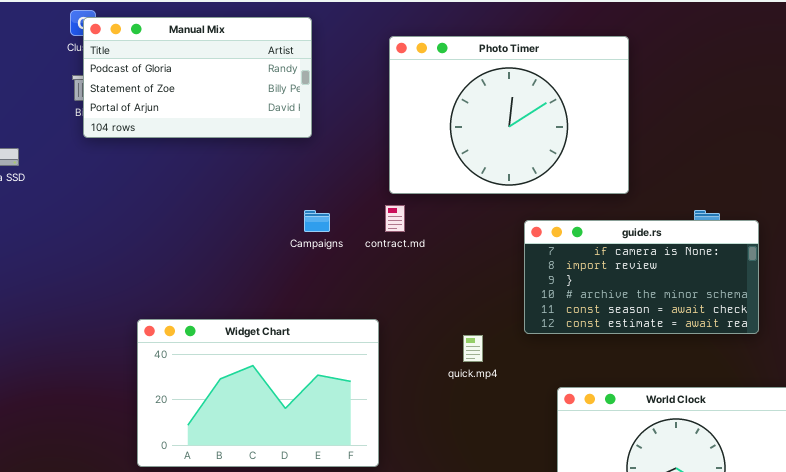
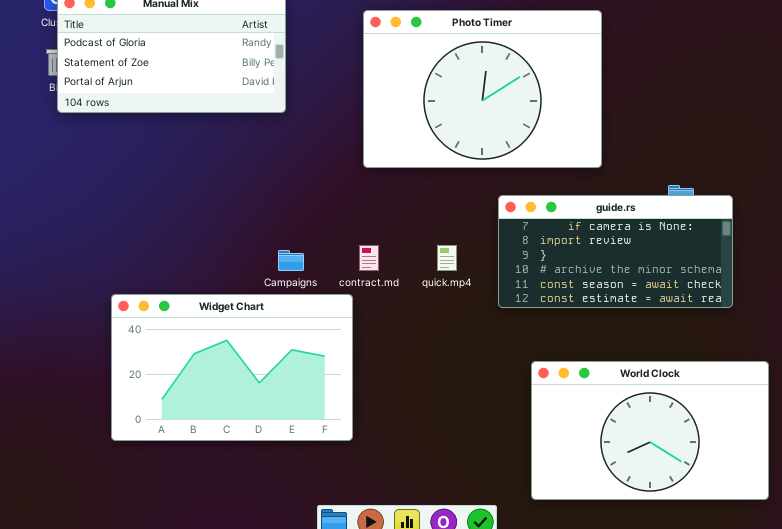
contract.md: [385,205,405,232] -> [359,245,379,271], moved
Campaigns: [304,210,330,232] -> [278,250,304,271], moved
quick.mp4: [463,335,483,362] -> [437,245,457,271], moved

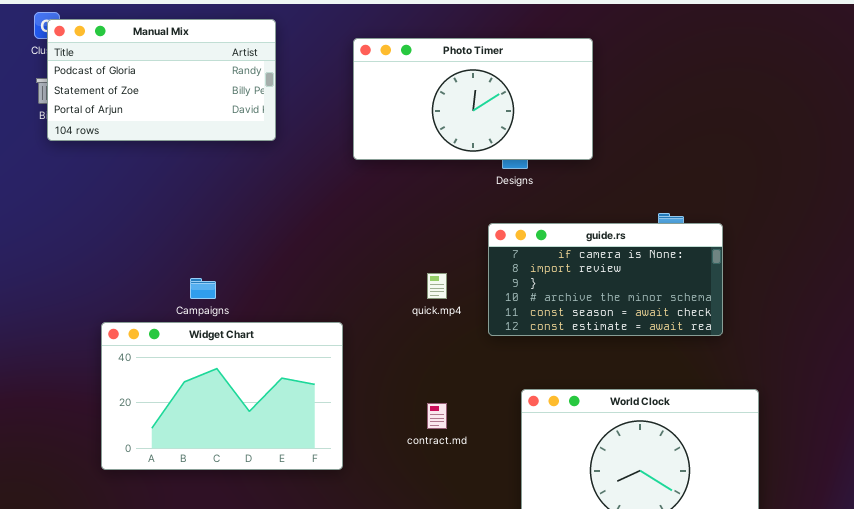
Photo Timer: [363,10,602,168] -> [353,38,593,160], resized
contract.md: [359,245,379,271] -> [427,403,447,429], moved
Campaigns: [278,250,304,271] -> [190,278,216,299], moved

